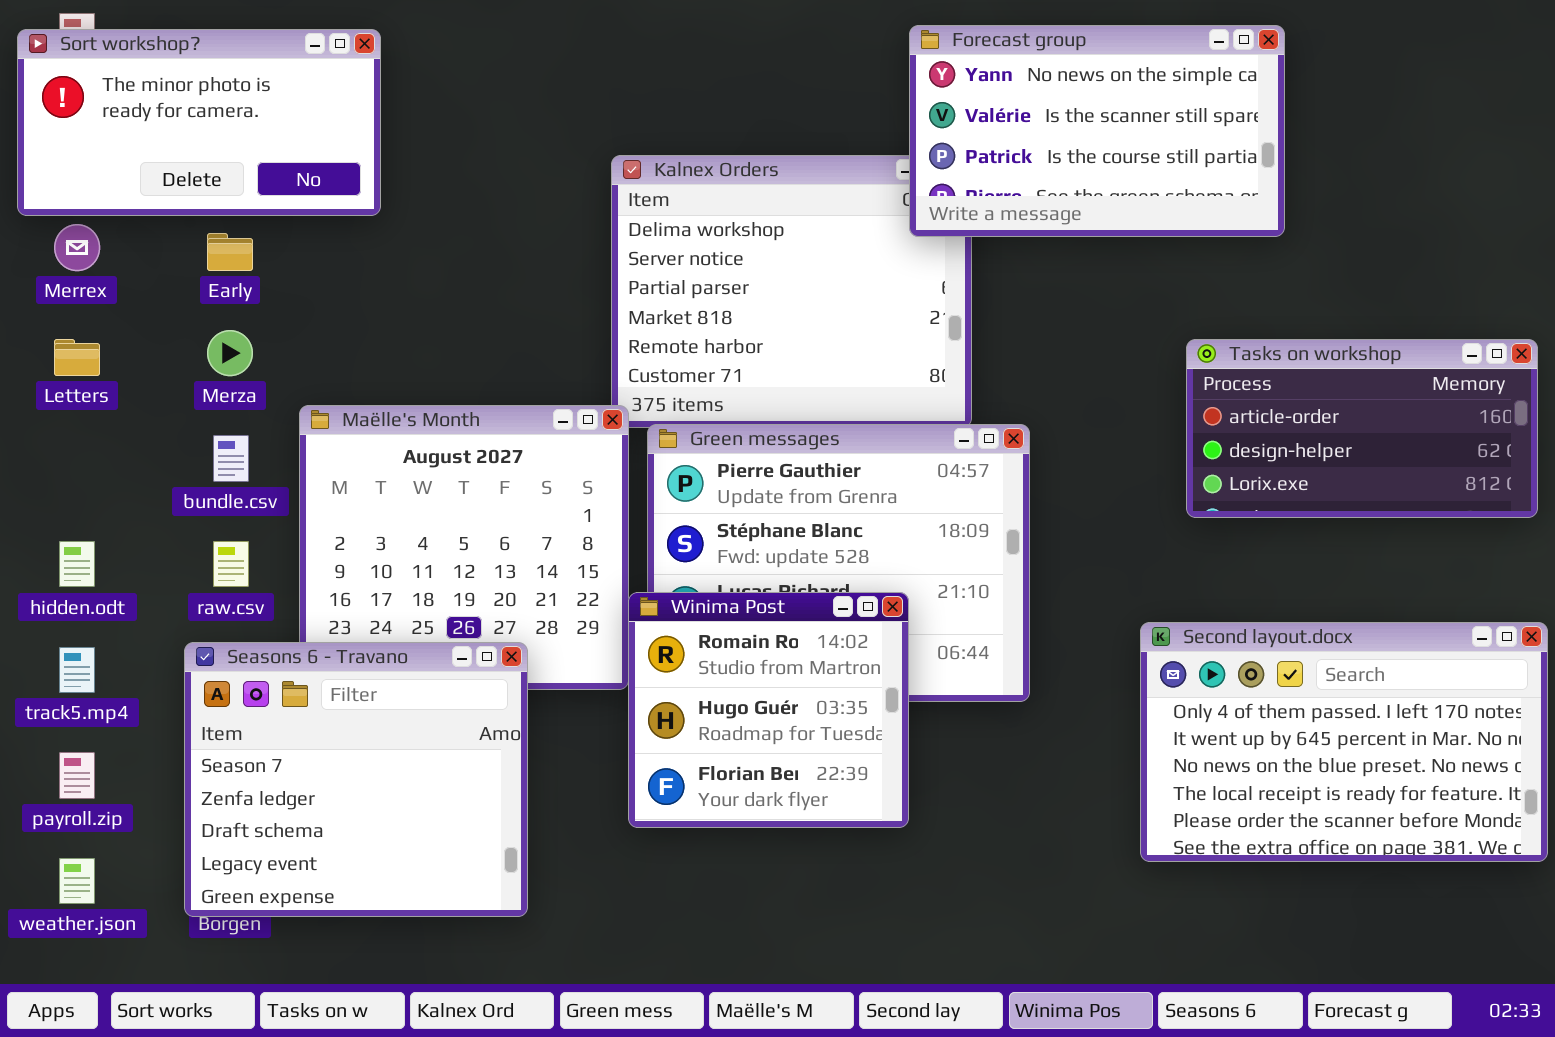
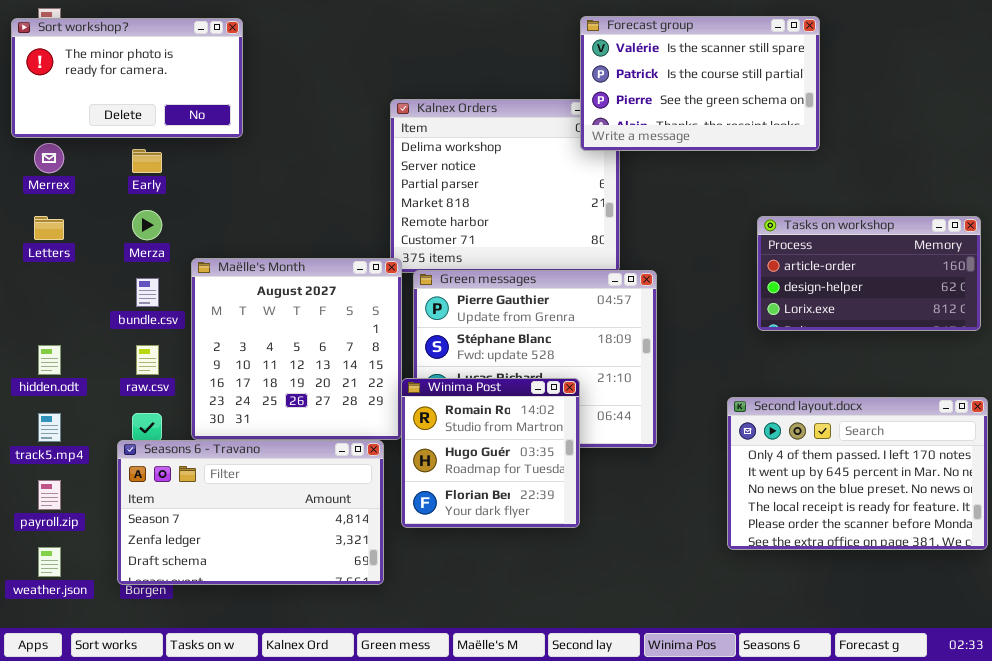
Forecast group: [909,25,1285,237] -> [580,16,820,151], scrolled down 1 row
Seasons 6 - Travano: [184,642,528,917] -> [117,440,384,585], resized

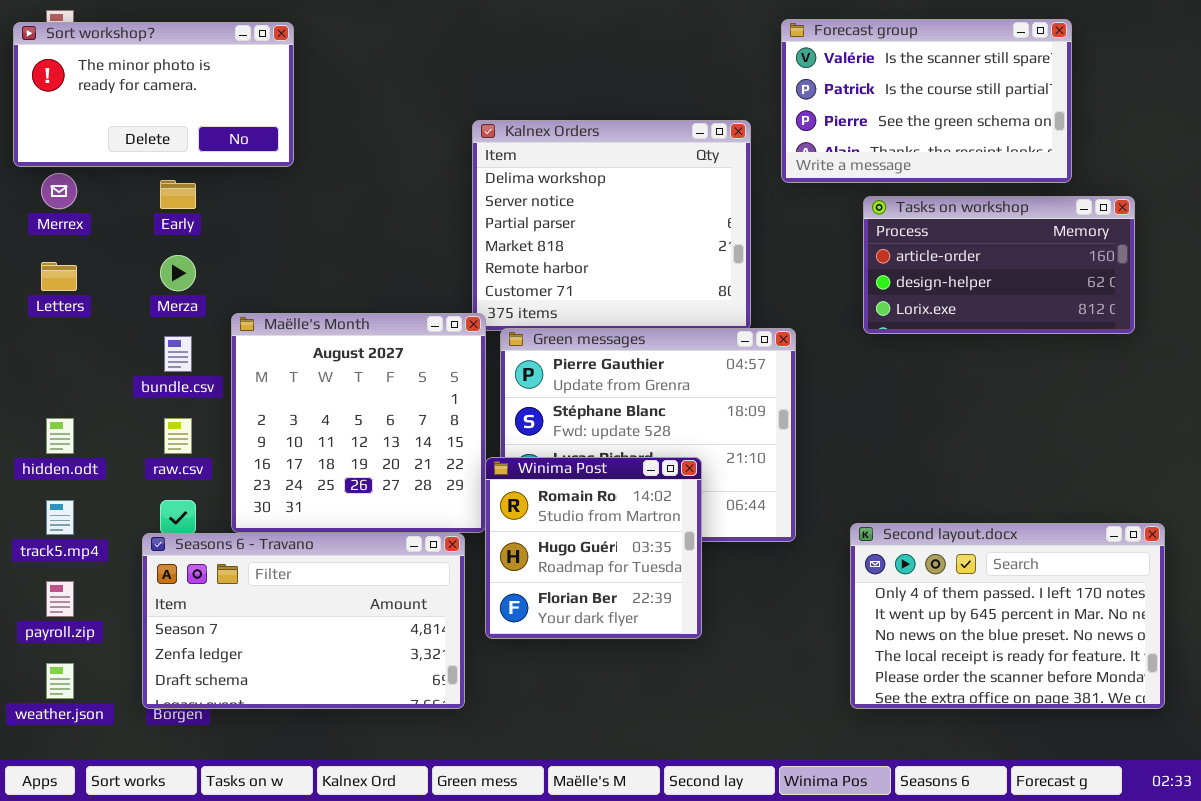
Forecast group: [580,16,820,151] -> [781,19,1072,183], moved
Tasks on workshop: [757,216,981,331] -> [863,196,1135,334], moved
Second layout.docx: [727,397,988,550] -> [850,523,1165,709], moved

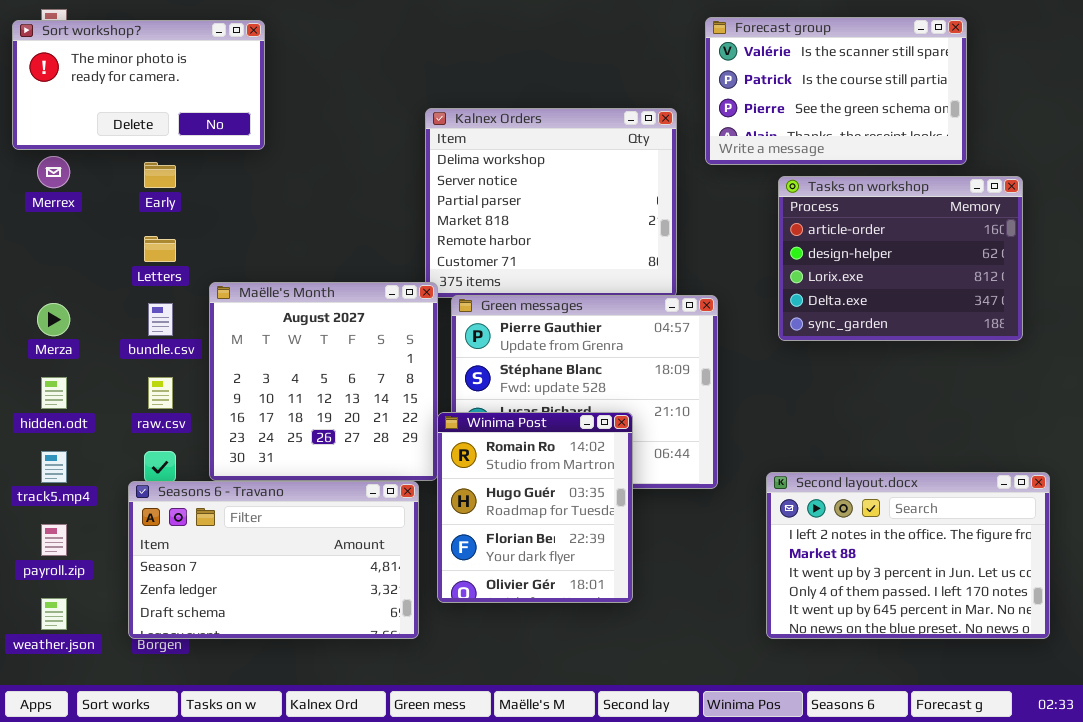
Tasks on workshop: [863,196,1135,334] -> [778,176,1023,341], resized
Merza: [160,255,196,291] -> [37,303,70,336], moved
Letters: [41,262,77,291] -> [144,236,176,262], moved
Winima Post: [485,457,702,639] -> [437,412,633,603], resized
Second layout.docx: [850,523,1165,709] -> [766,472,1050,639], scrolled up 3 rows

